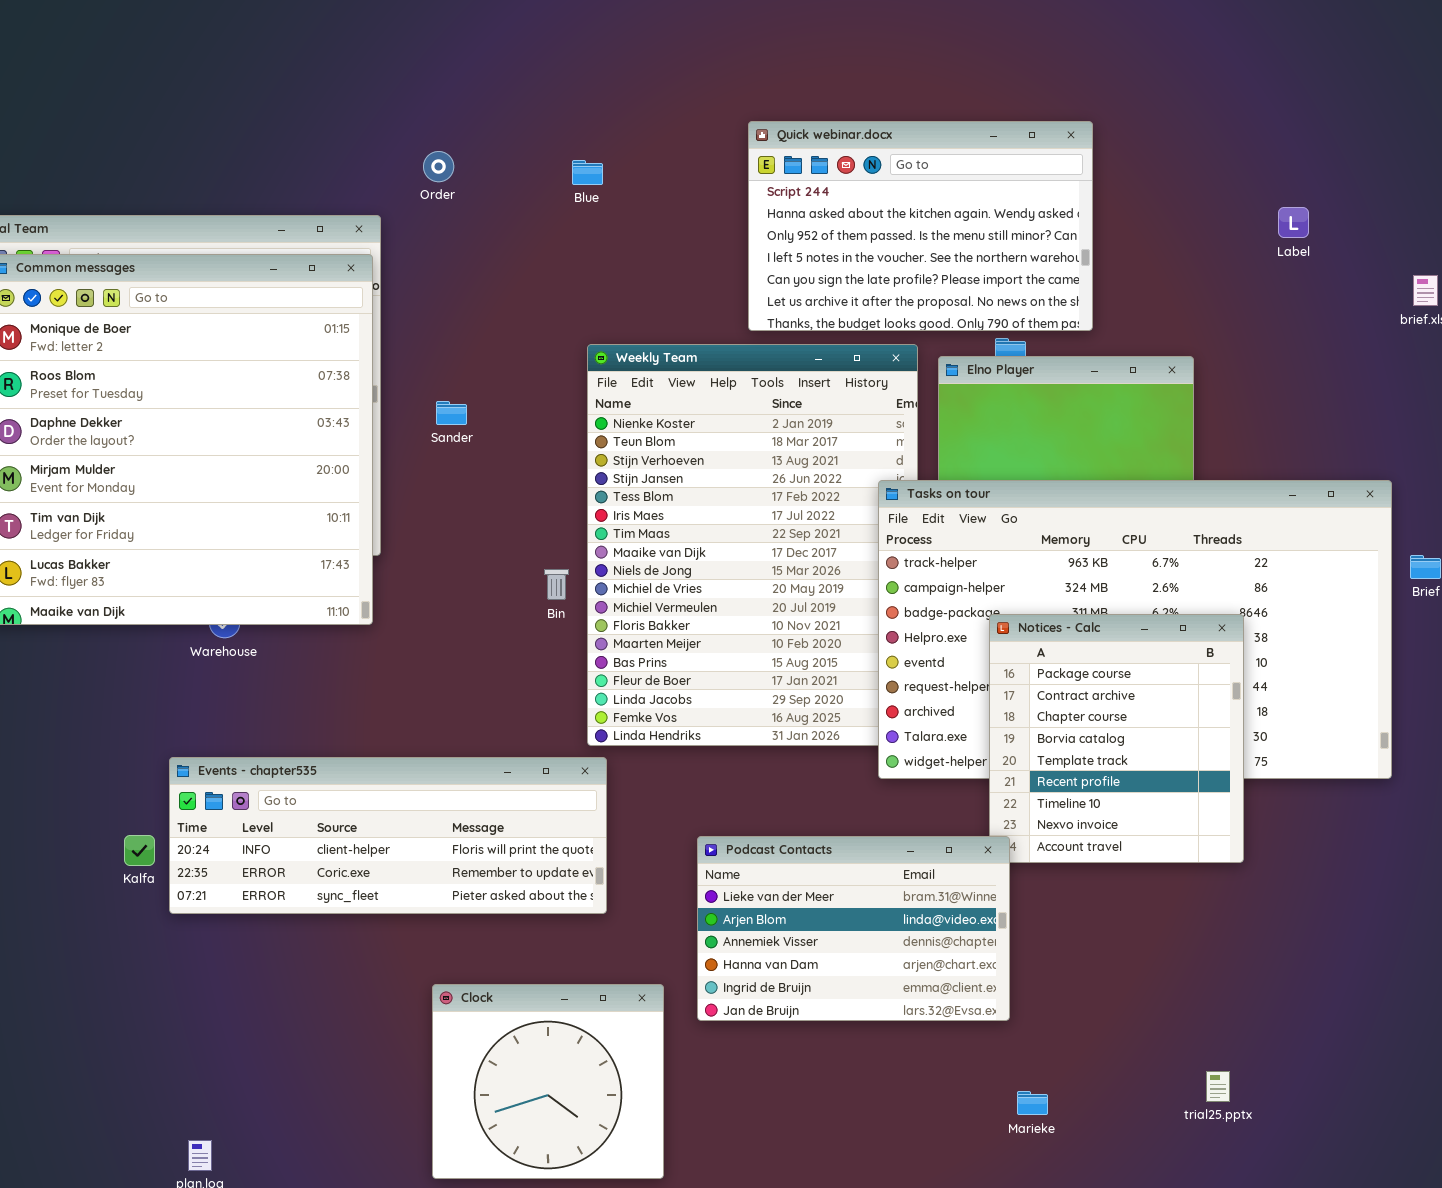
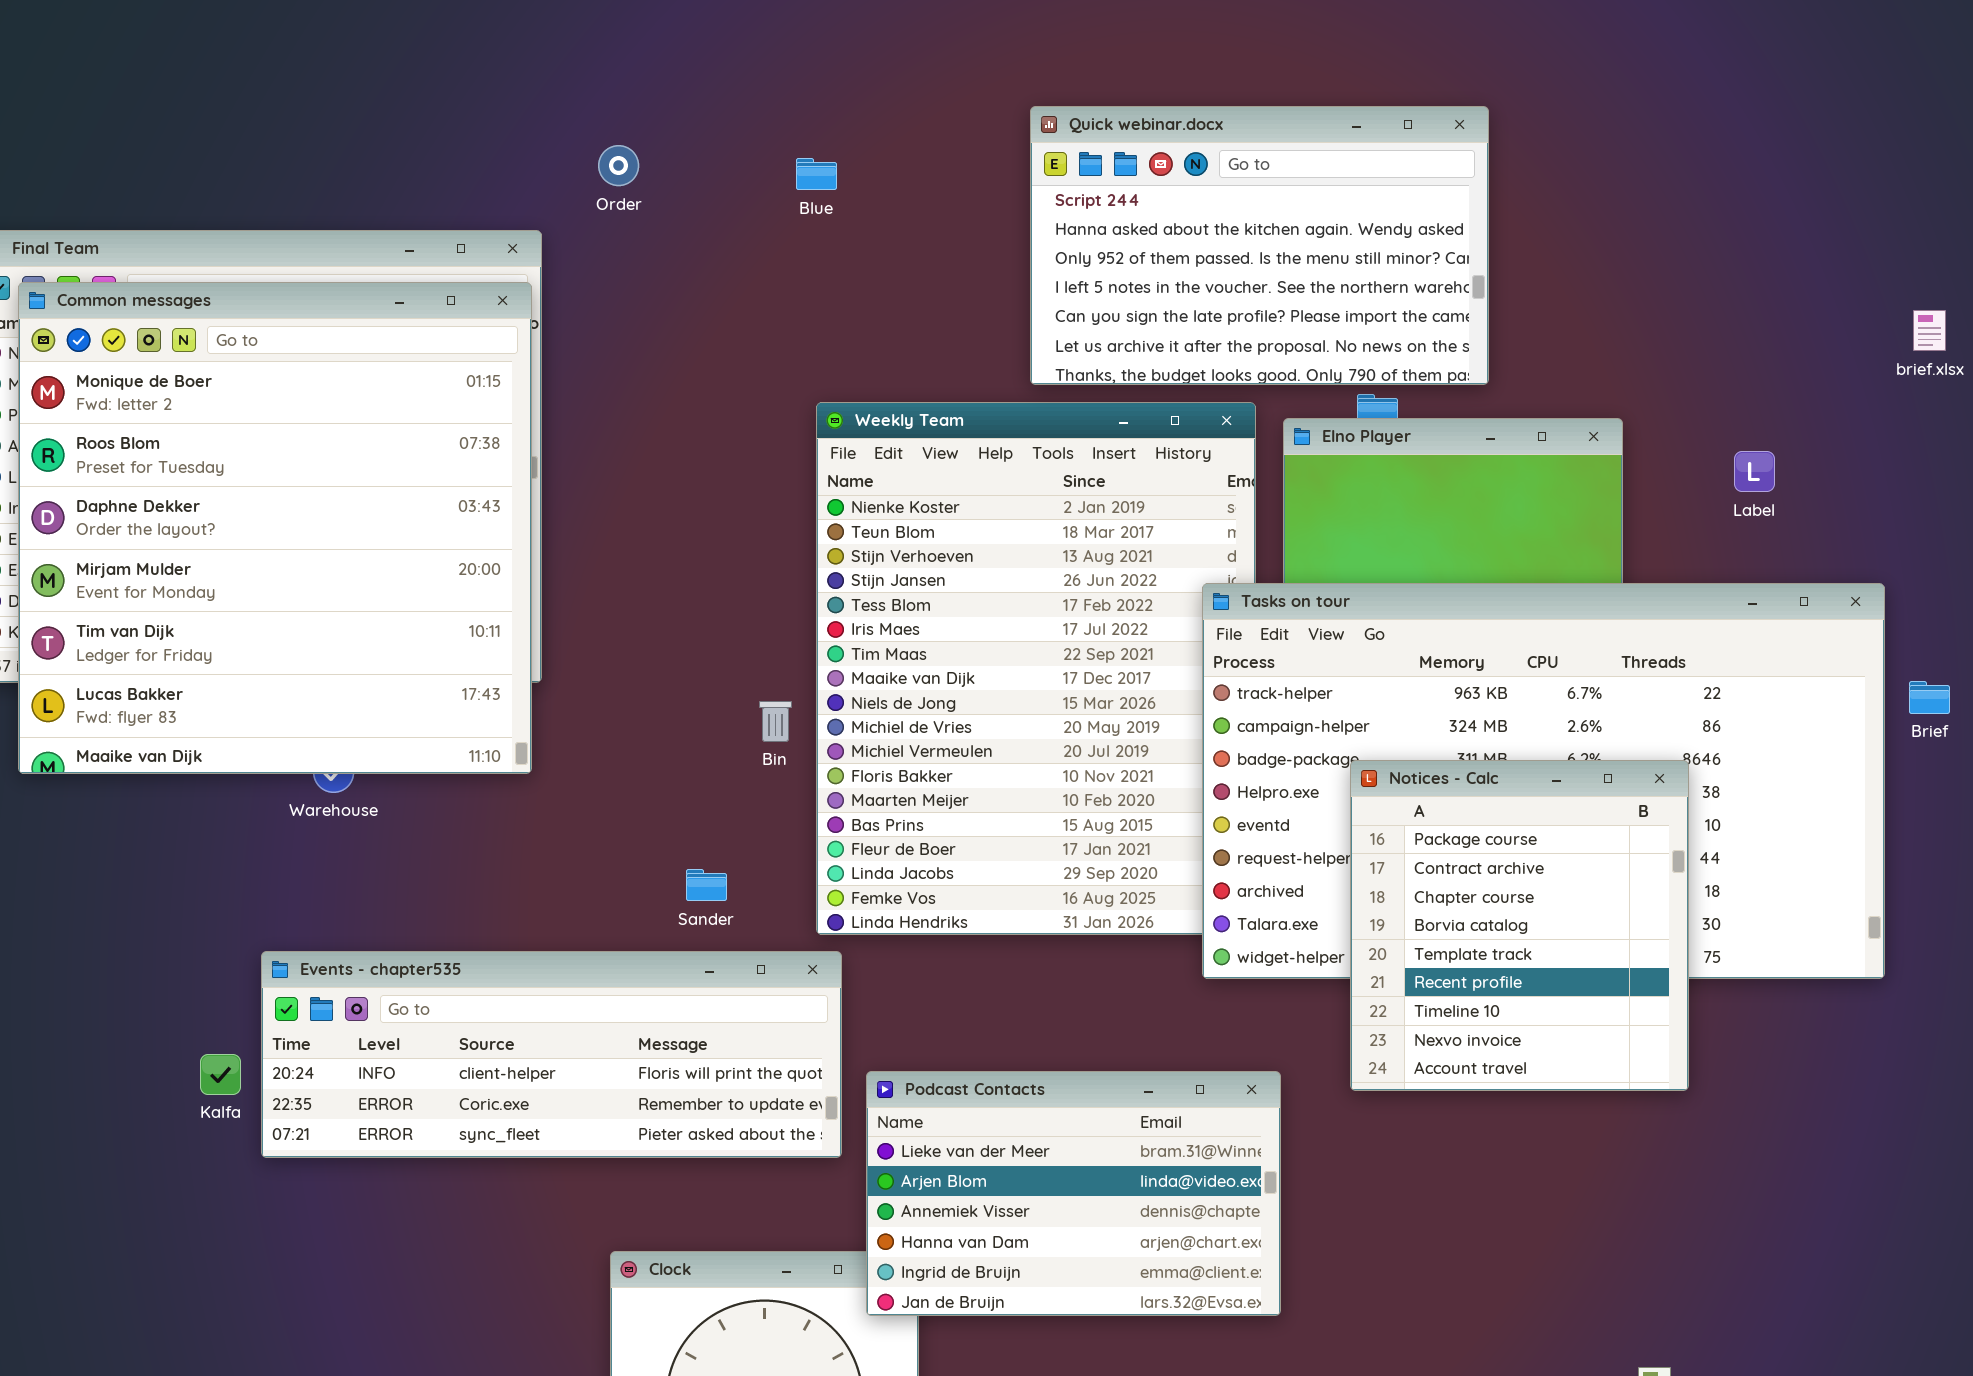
Label: [1278,207,1309,238] -> [1734,451,1775,492], moved
Sander: [436,401,467,425] -> [686,869,727,901], moved
Podcast Contacts: [697,836,1010,1021] -> [866,1071,1281,1316], moved

